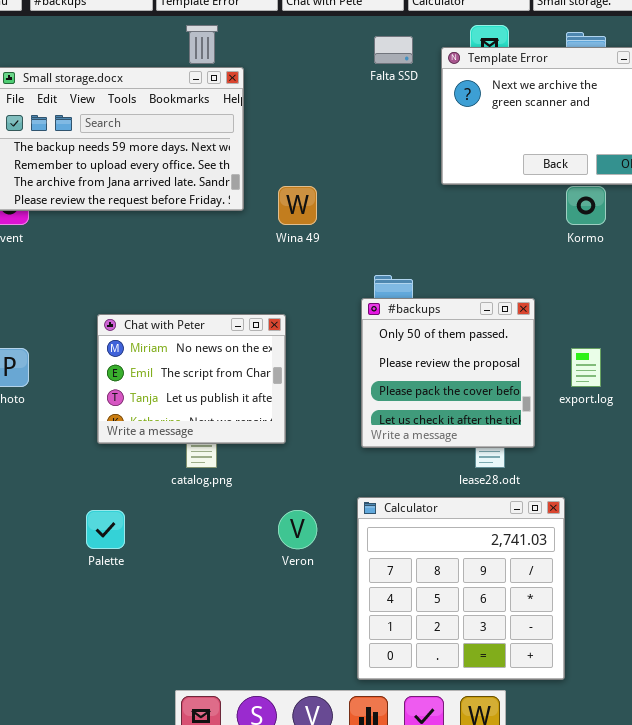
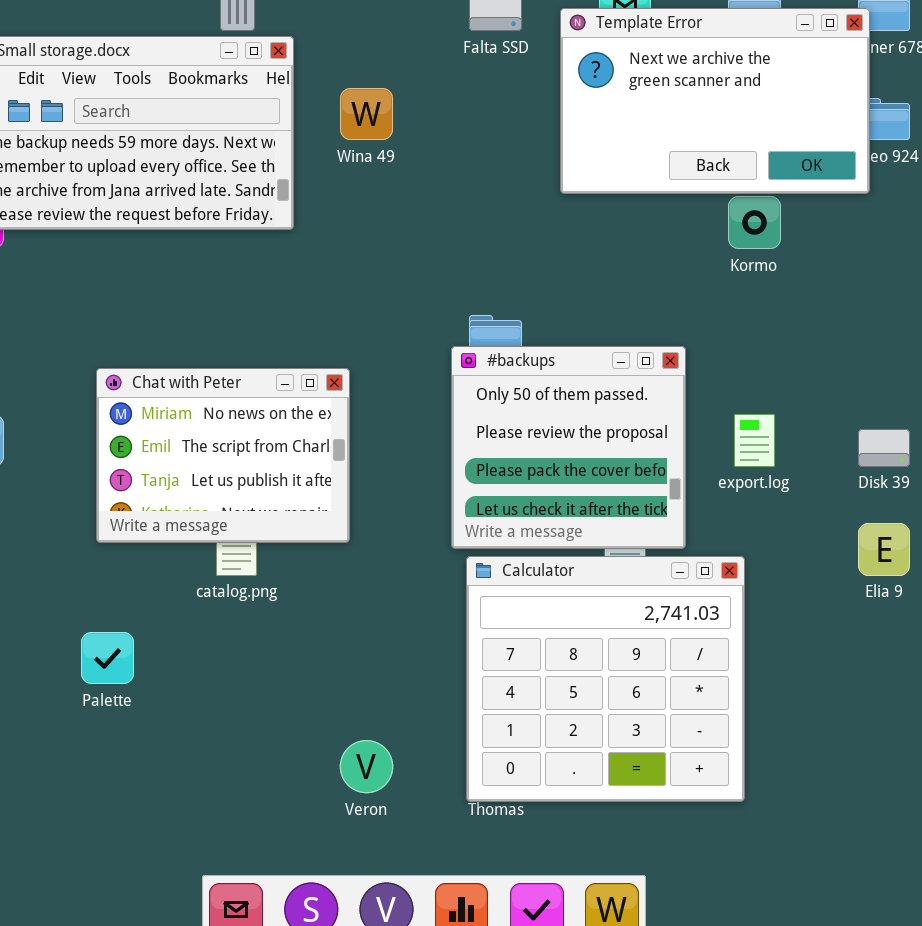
Wina 49: [278,186,317,225] -> [340,88,393,140], moved
Calculator: [357,497,565,680] -> [466,556,745,802], moved
Veron: [278,510,317,549] -> [340,740,393,793], moved

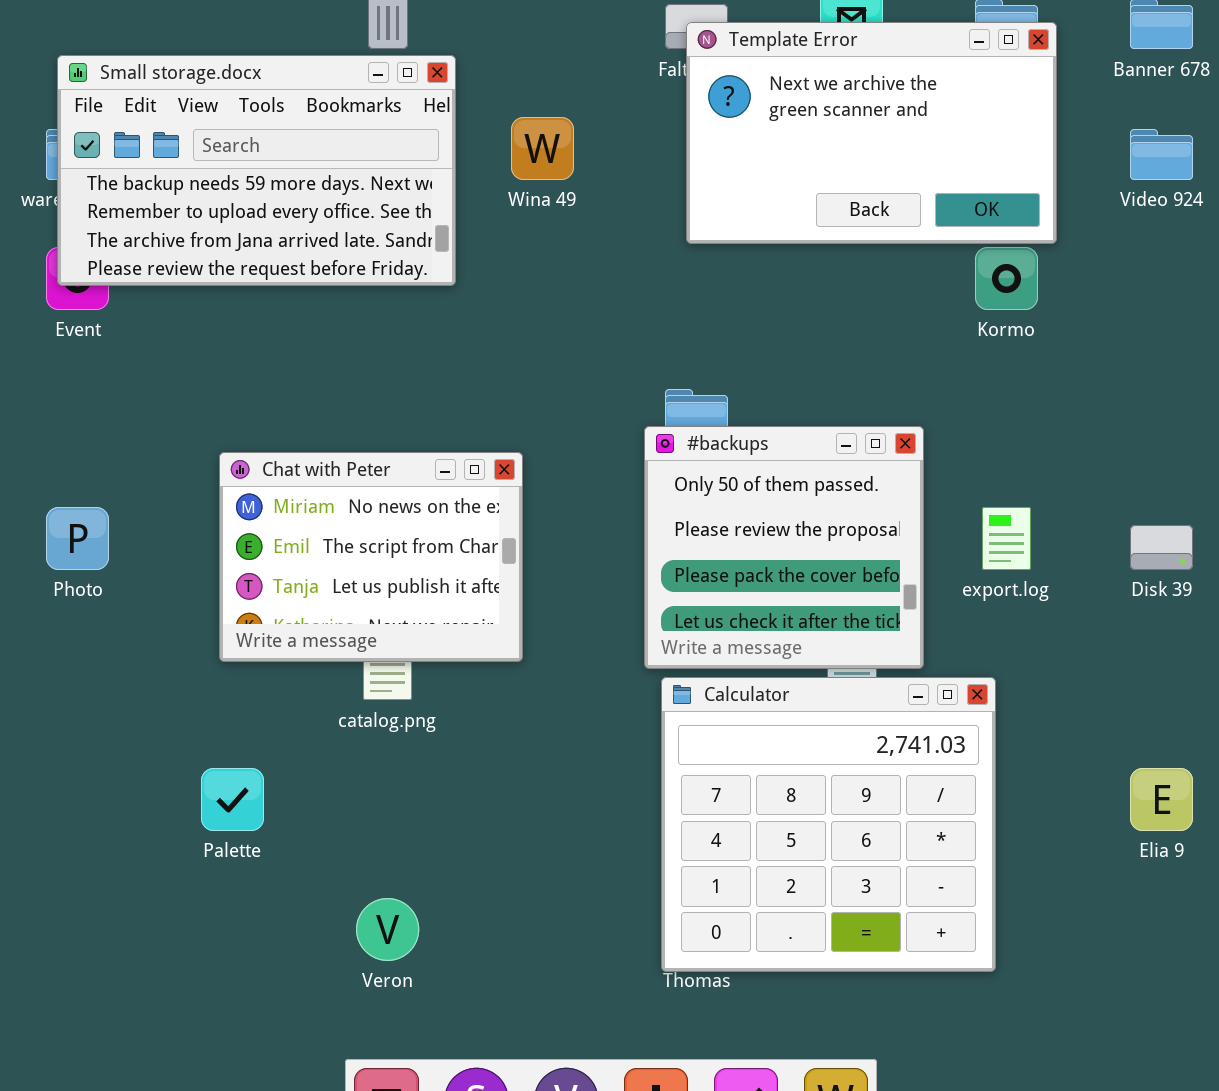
Template Error: [560,8,870,194] -> [686,22,1057,244], moved
Elia 9: [858,523,910,576] -> [1130,768,1193,831], moved
Veron: [340,740,393,793] -> [356,898,419,961], moved

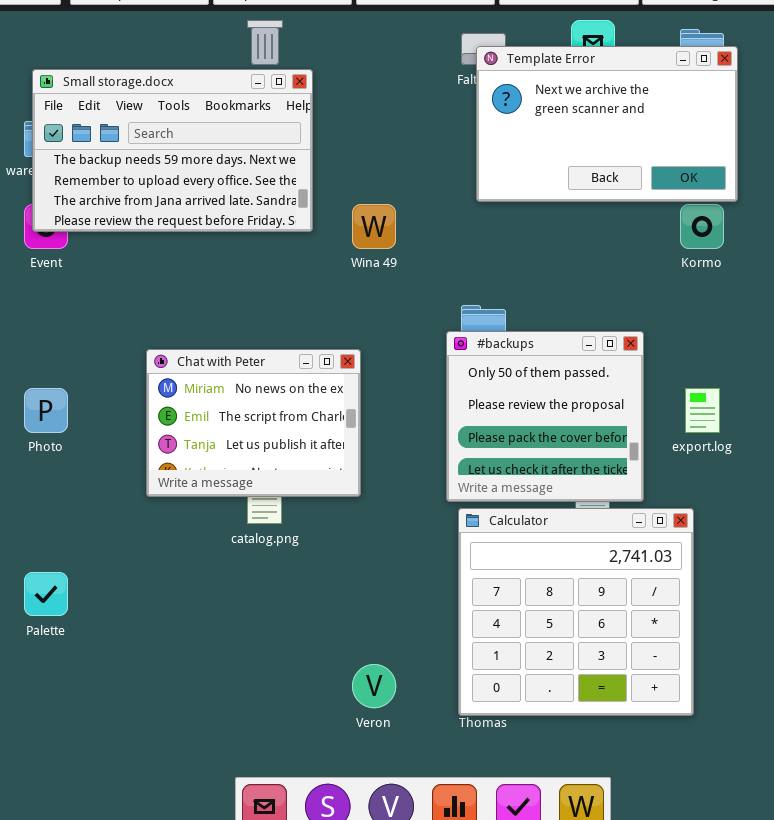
Wina 49: [511,117,574,180] -> [352,204,396,249], moved
Palette: [201,768,264,831] -> [24,572,68,616], moved
Veron: [356,898,419,961] -> [352,664,396,708], moved

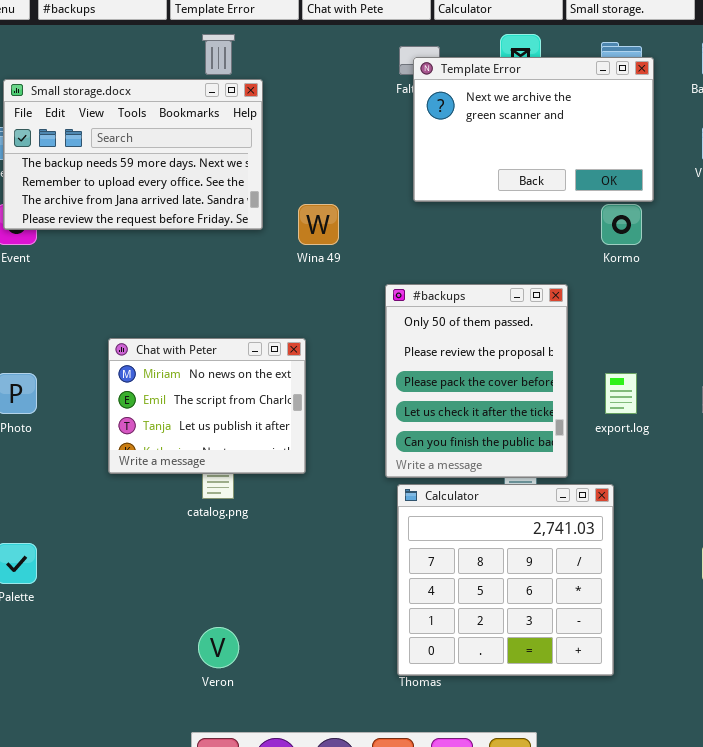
#backups: [446,331,644,502] -> [385,284,568,478], resized
Veron: [352,664,396,708] -> [198,627,239,668], moved

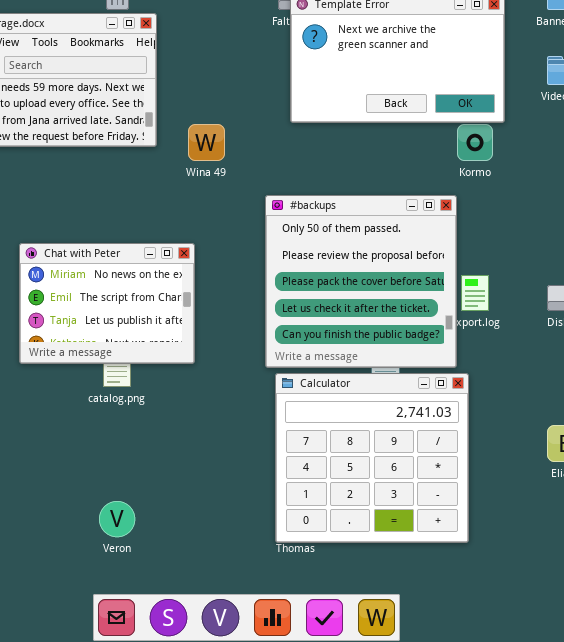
#backups: [385,284,568,478] -> [265,195,457,368], resized

